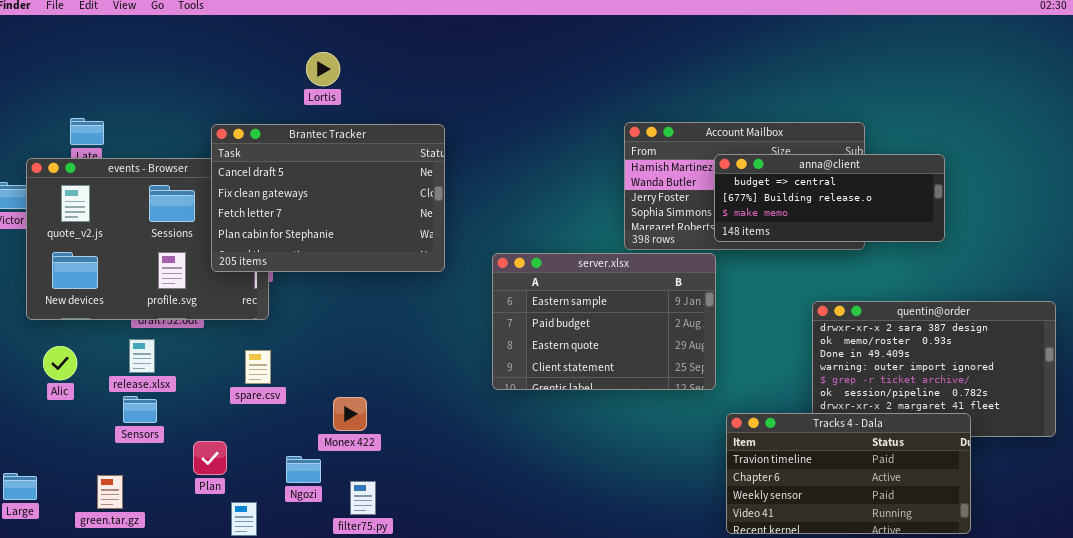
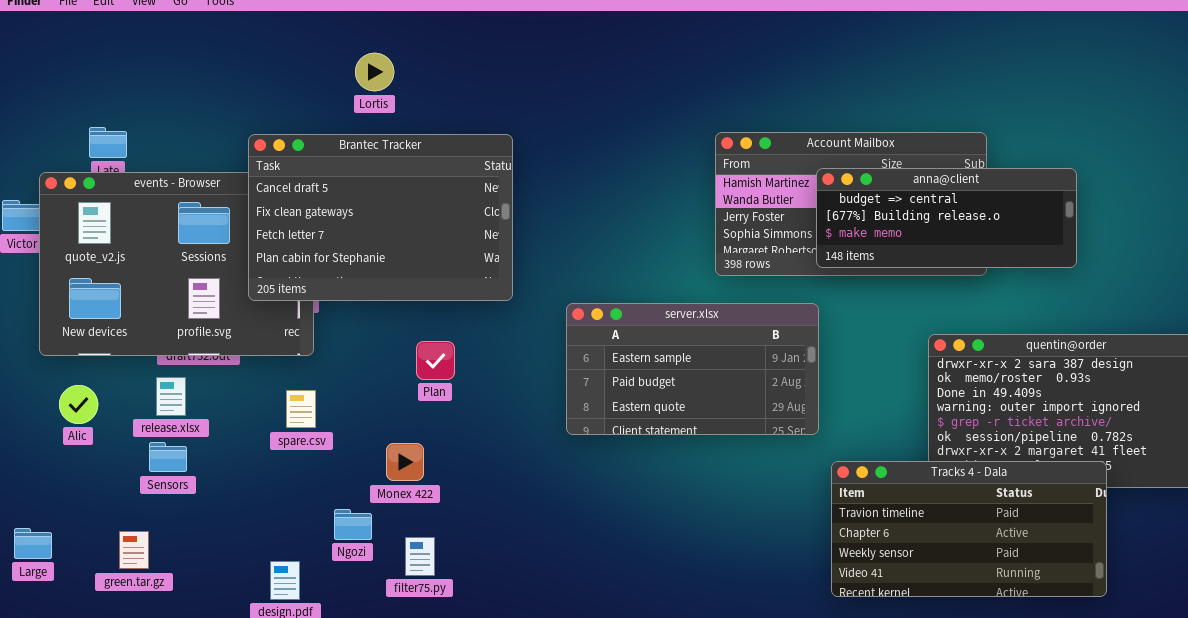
server.xlsx: [492,253,716,390] -> [566,303,819,435], resized
Plan: [193,441,227,475] -> [416,341,455,380], moved

